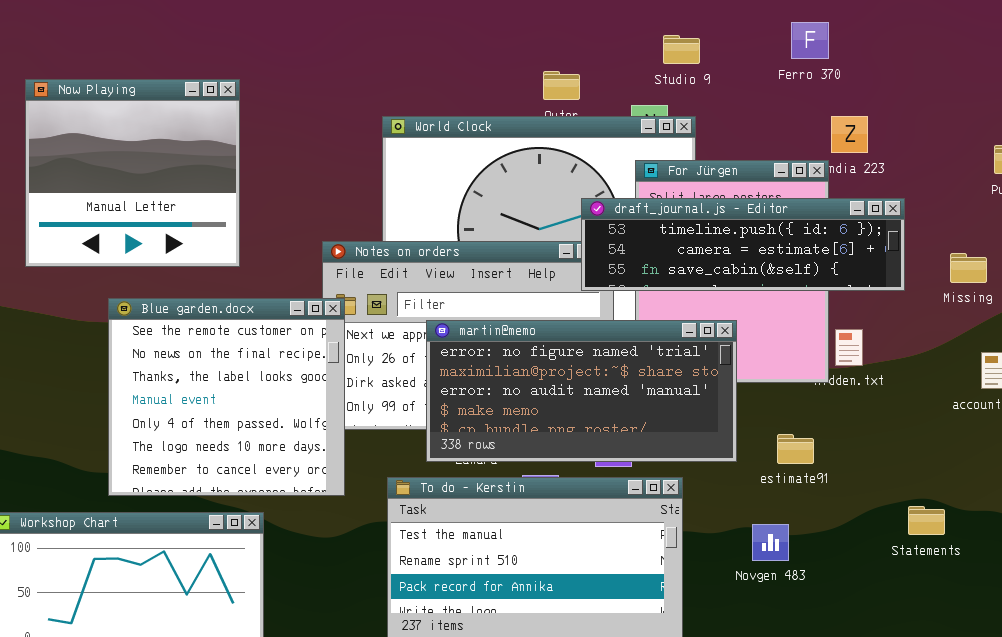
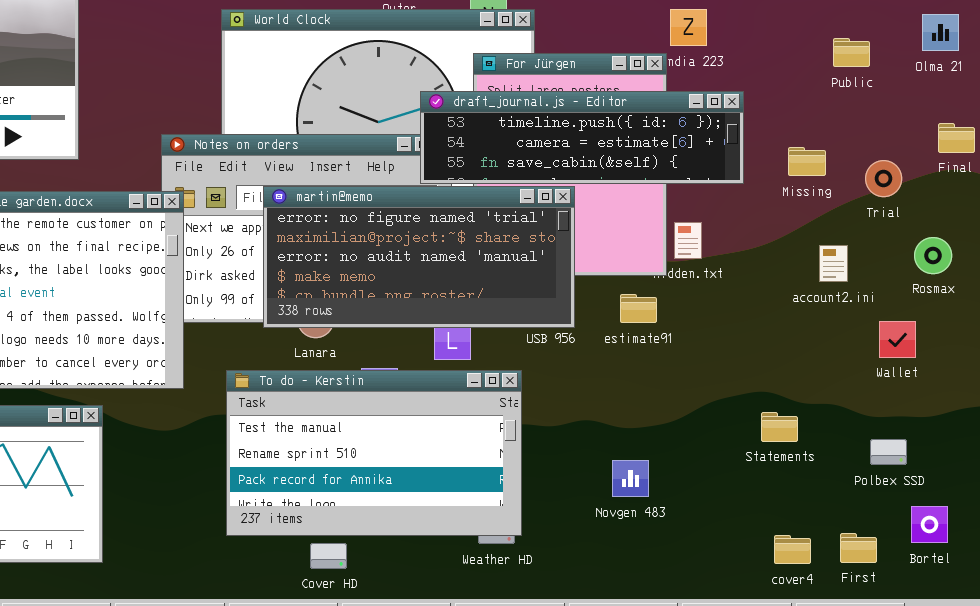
martin@memo: [426,320,737,462] -> [263,186,575,328], moved
estimate91: [777,434,814,464] -> [620,294,657,323], moved
Statements: [908,506,945,535] -> [761,412,798,442], moved
Novgen 483: [752,524,789,561] -> [612,460,649,497], moved

